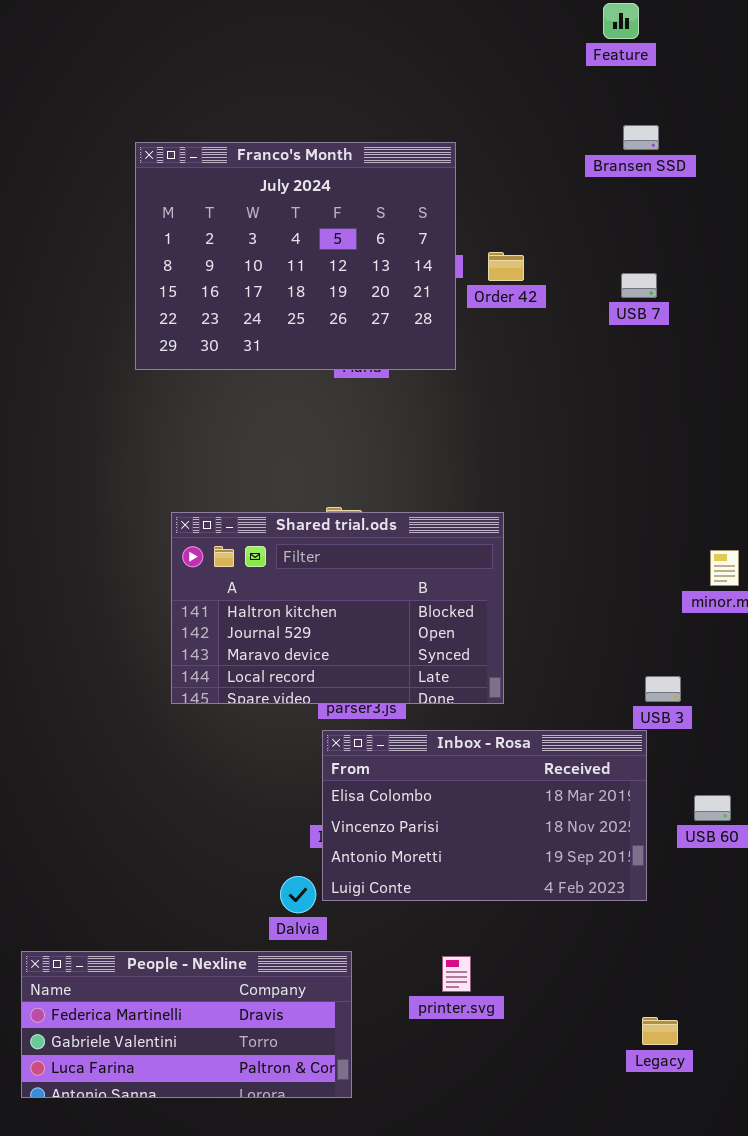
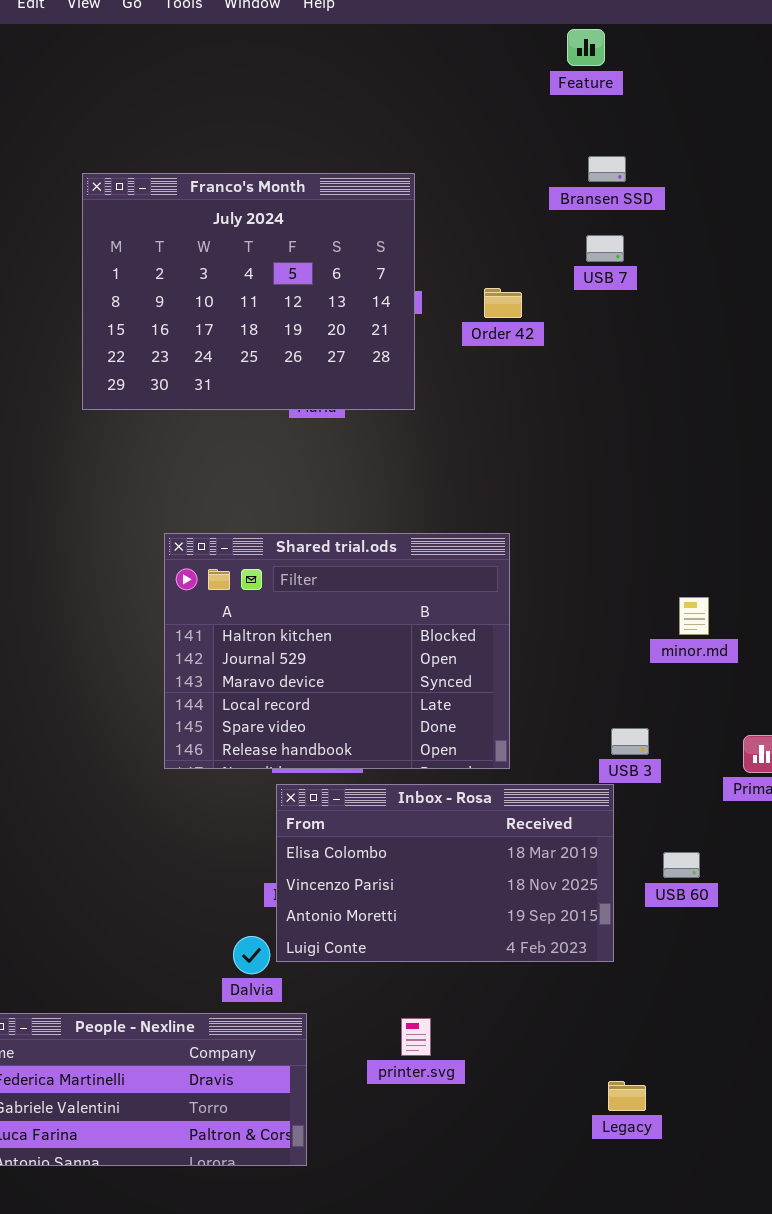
Order 42: [488,252,524,281] -> [484,288,522,318], moved
USB 7: [621,273,657,298] -> [586,235,624,262], moved
Shared trial.ods: [171,512,504,704] -> [164,533,510,769], moved, resized

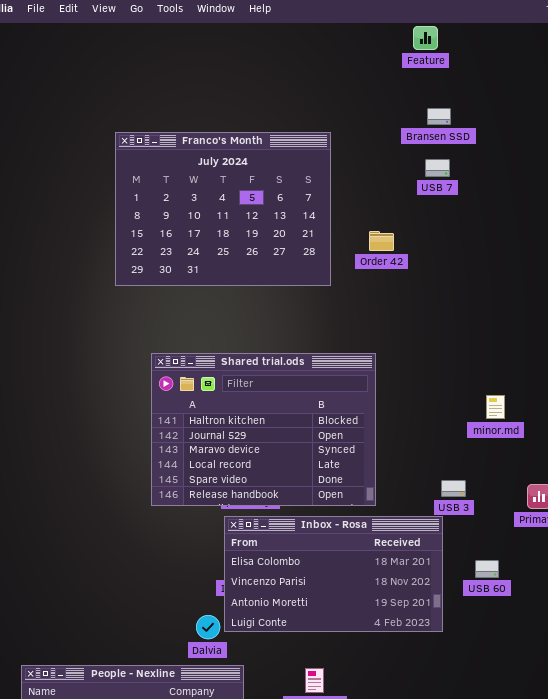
Franco's Month: [82,173,415,410] -> [115,132,331,286], moved
Order 42: [484,288,522,318] -> [369,231,394,251], moved

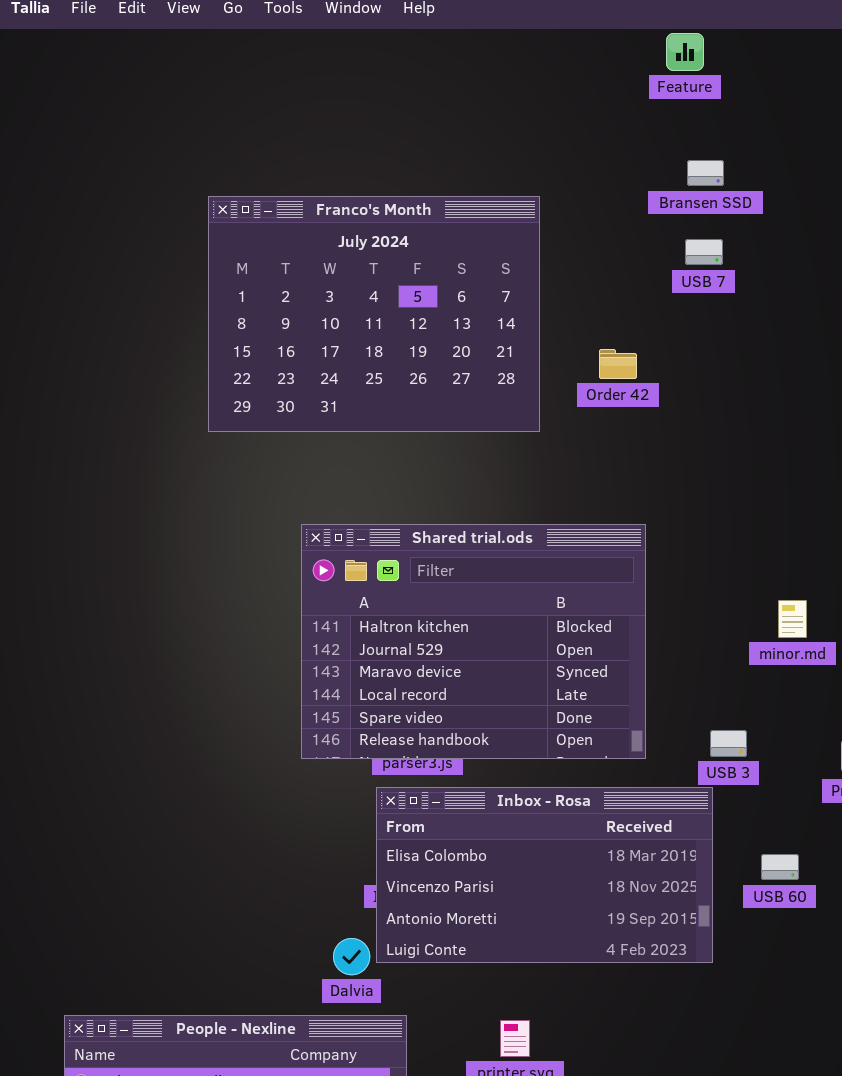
Shared trial.ods: [151,353,376,506] -> [301,524,646,759], moved

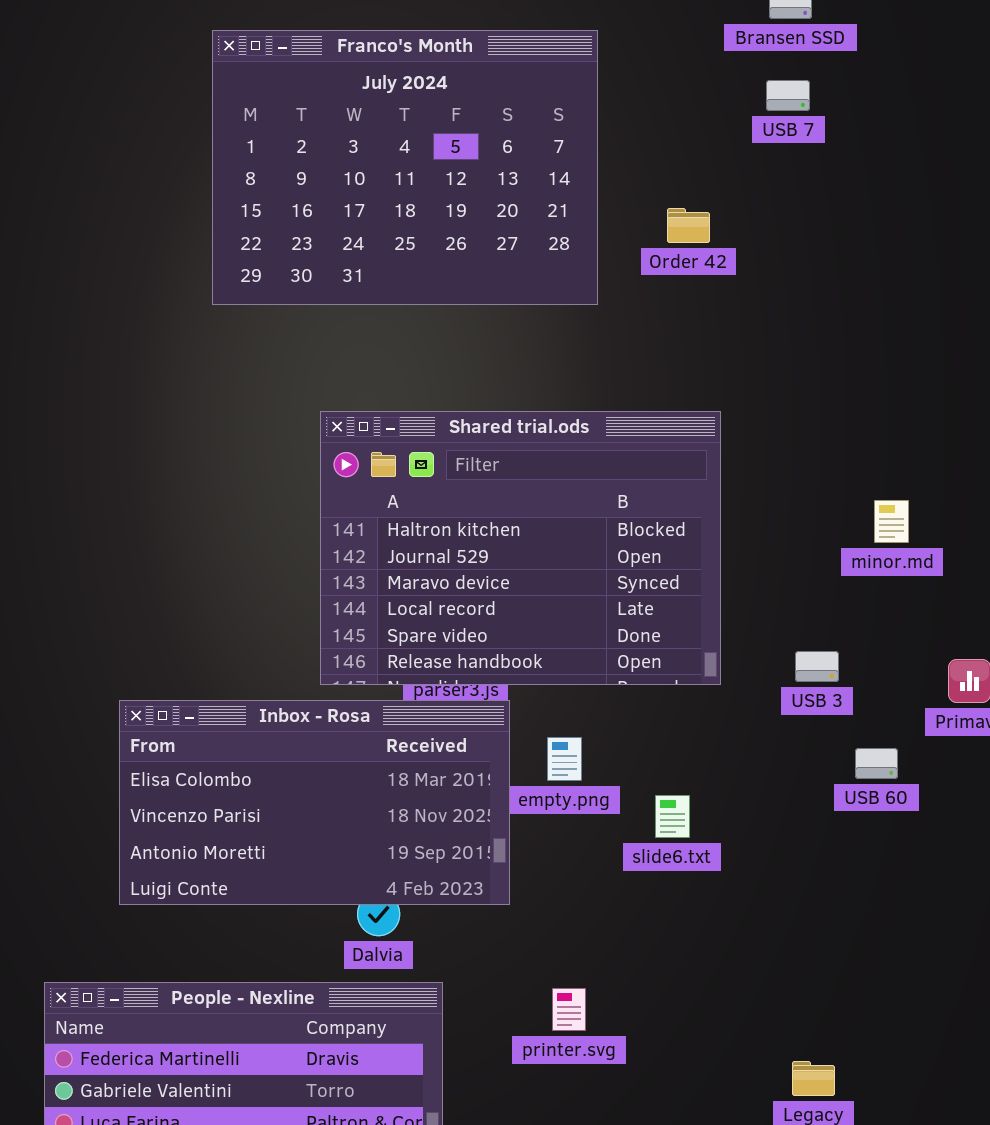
Inbox - Rosa: [376,787,713,963] -> [119,700,510,905], moved
USB 60: [761,854,799,880] -> [855,748,898,779], moved

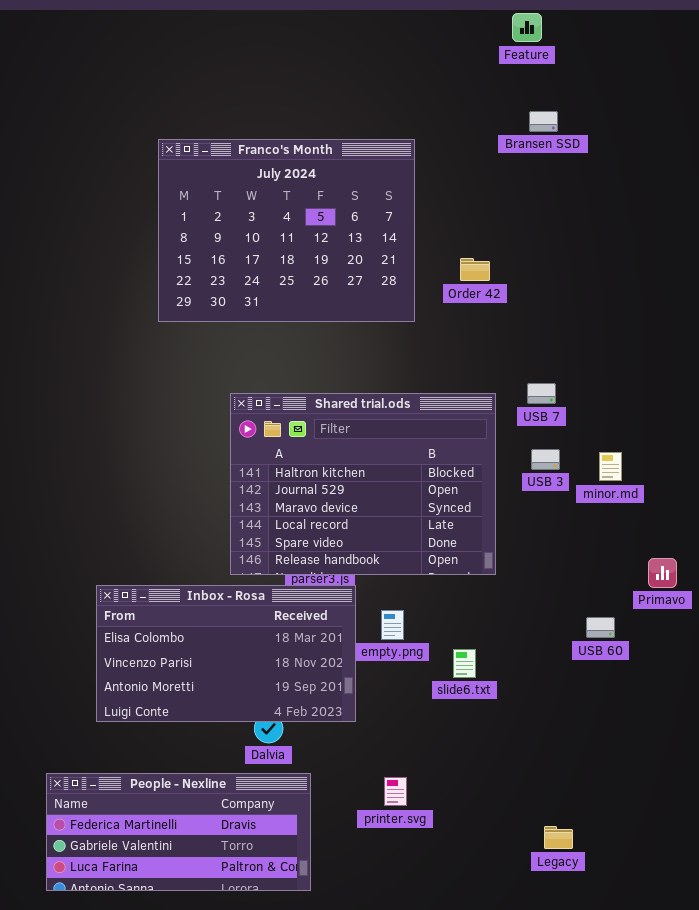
USB 7: [766,80,810,111] -> [527,383,556,404], moved
USB 3: [795,651,839,682] -> [531,449,560,470], moved

